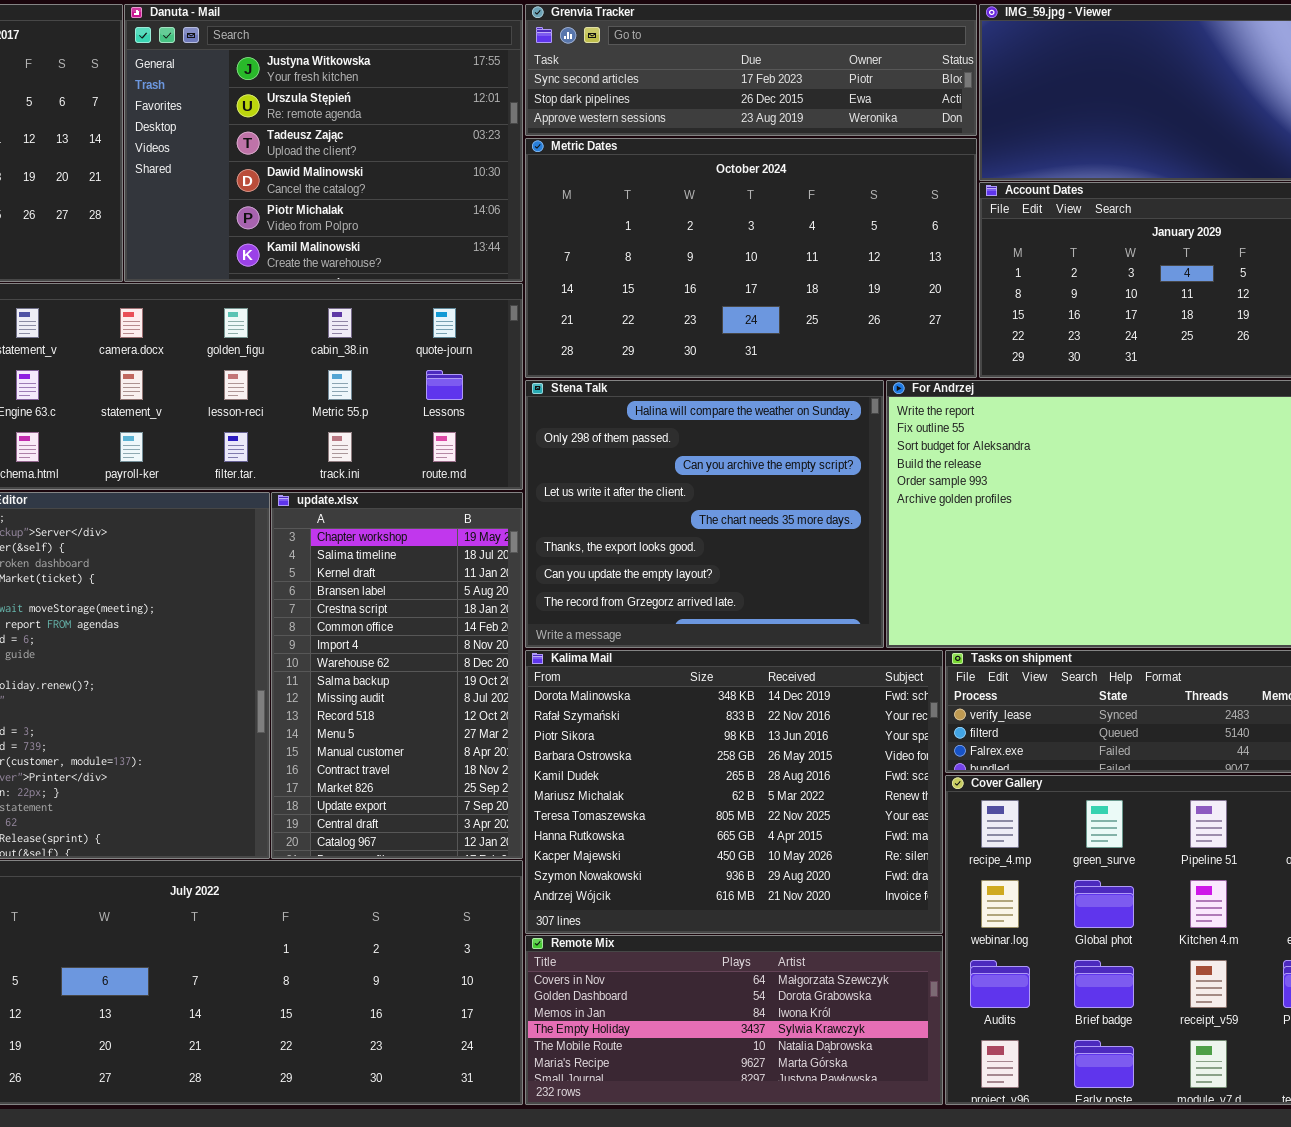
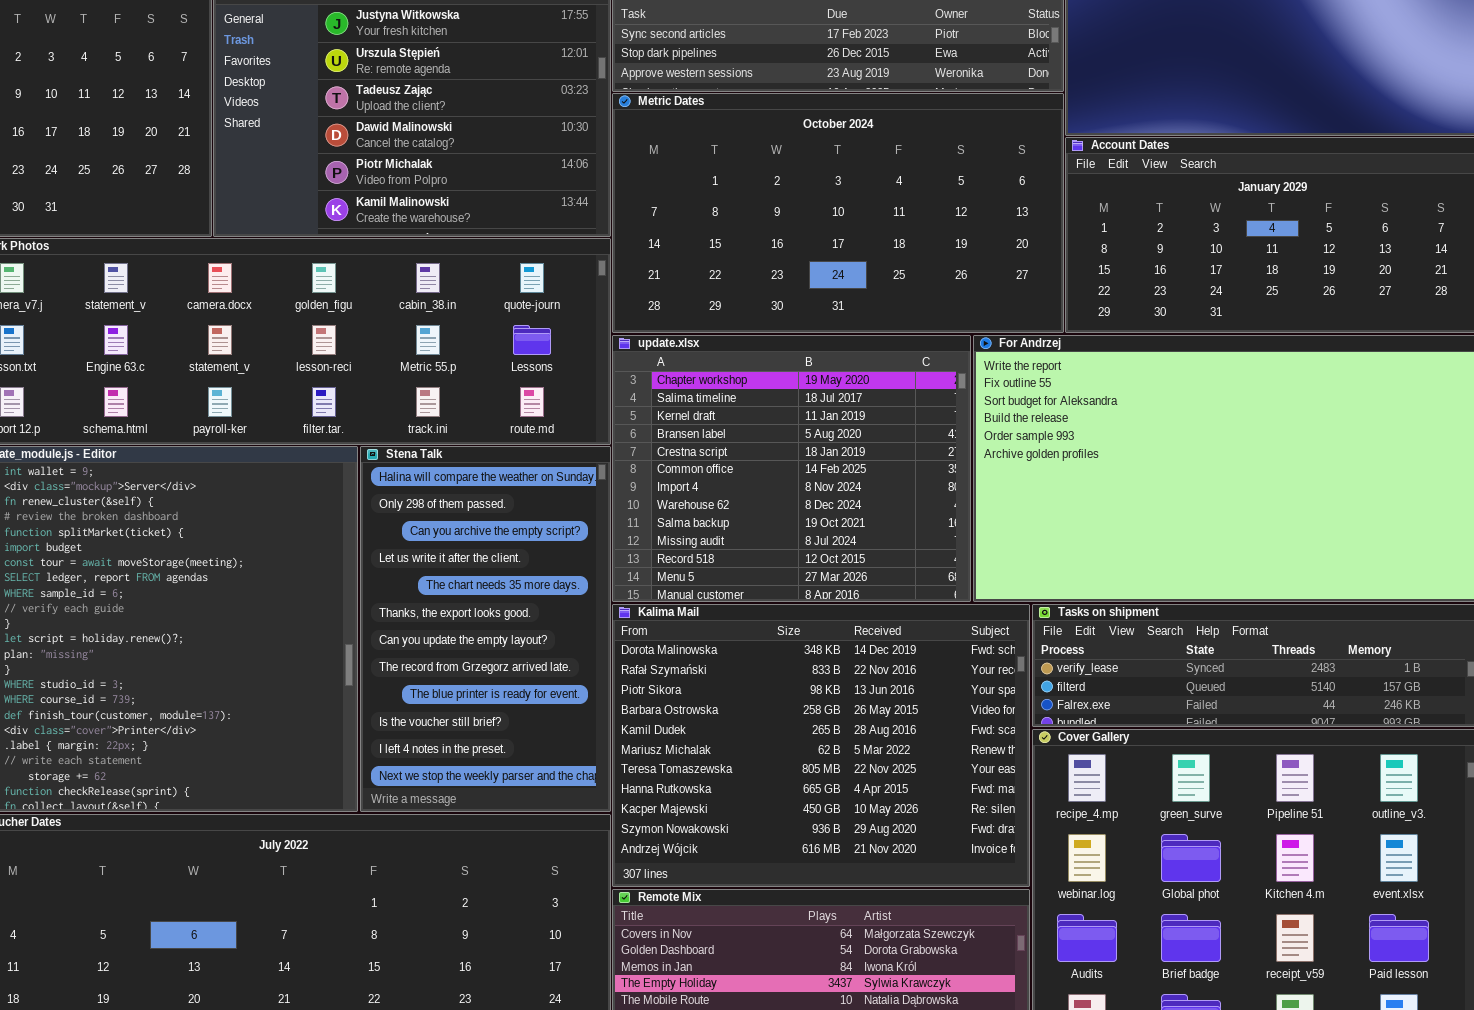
Stena Talk: [525,380,884,648] -> [360,446,611,812], moved, resized
update.xlsx: [271,492,523,859] -> [612,335,971,602], moved, resized

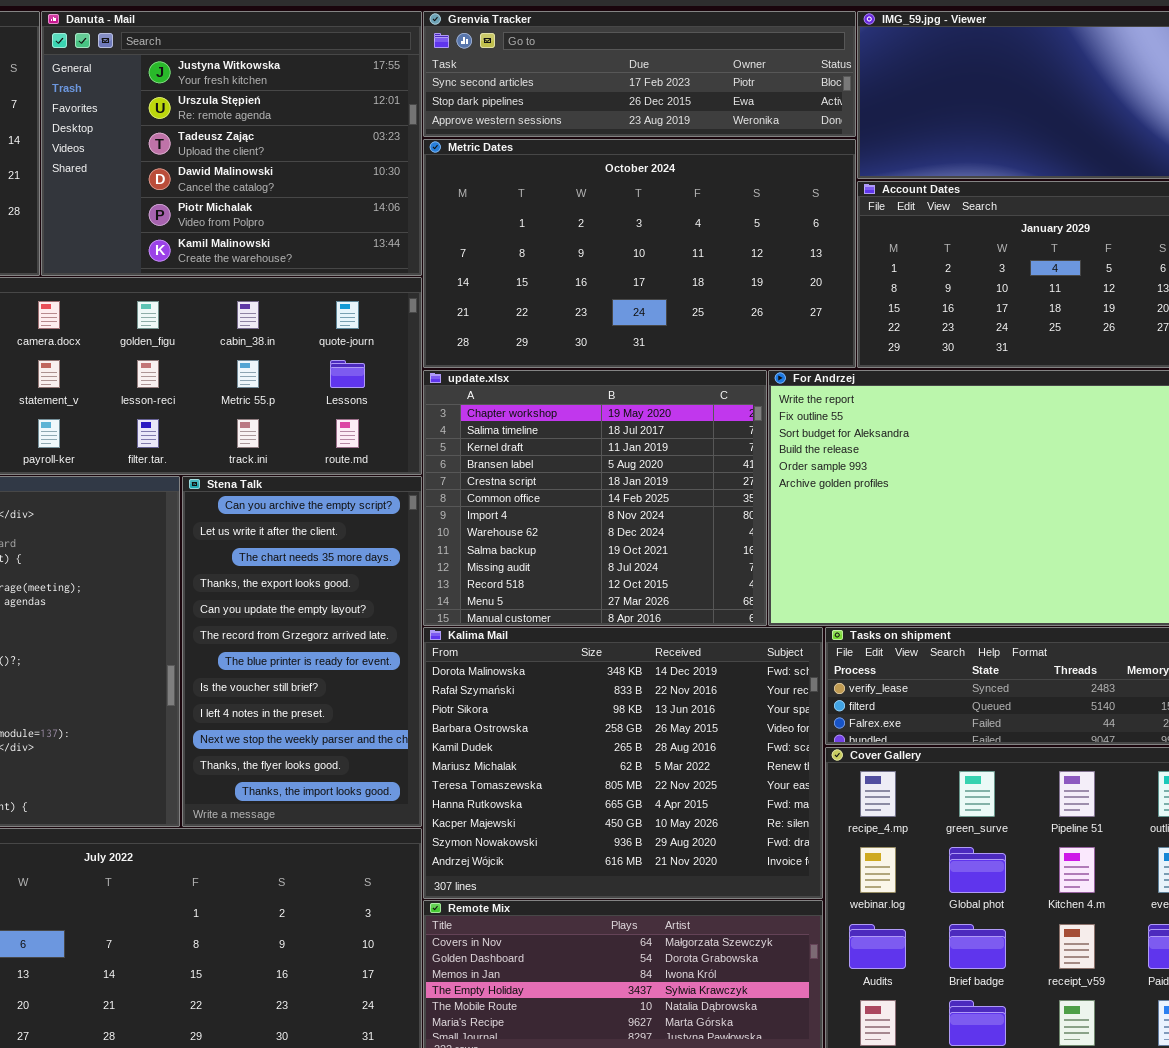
Stena Talk: [360,446,611,812] -> [182,476,422,827], scrolled down 2 rows

